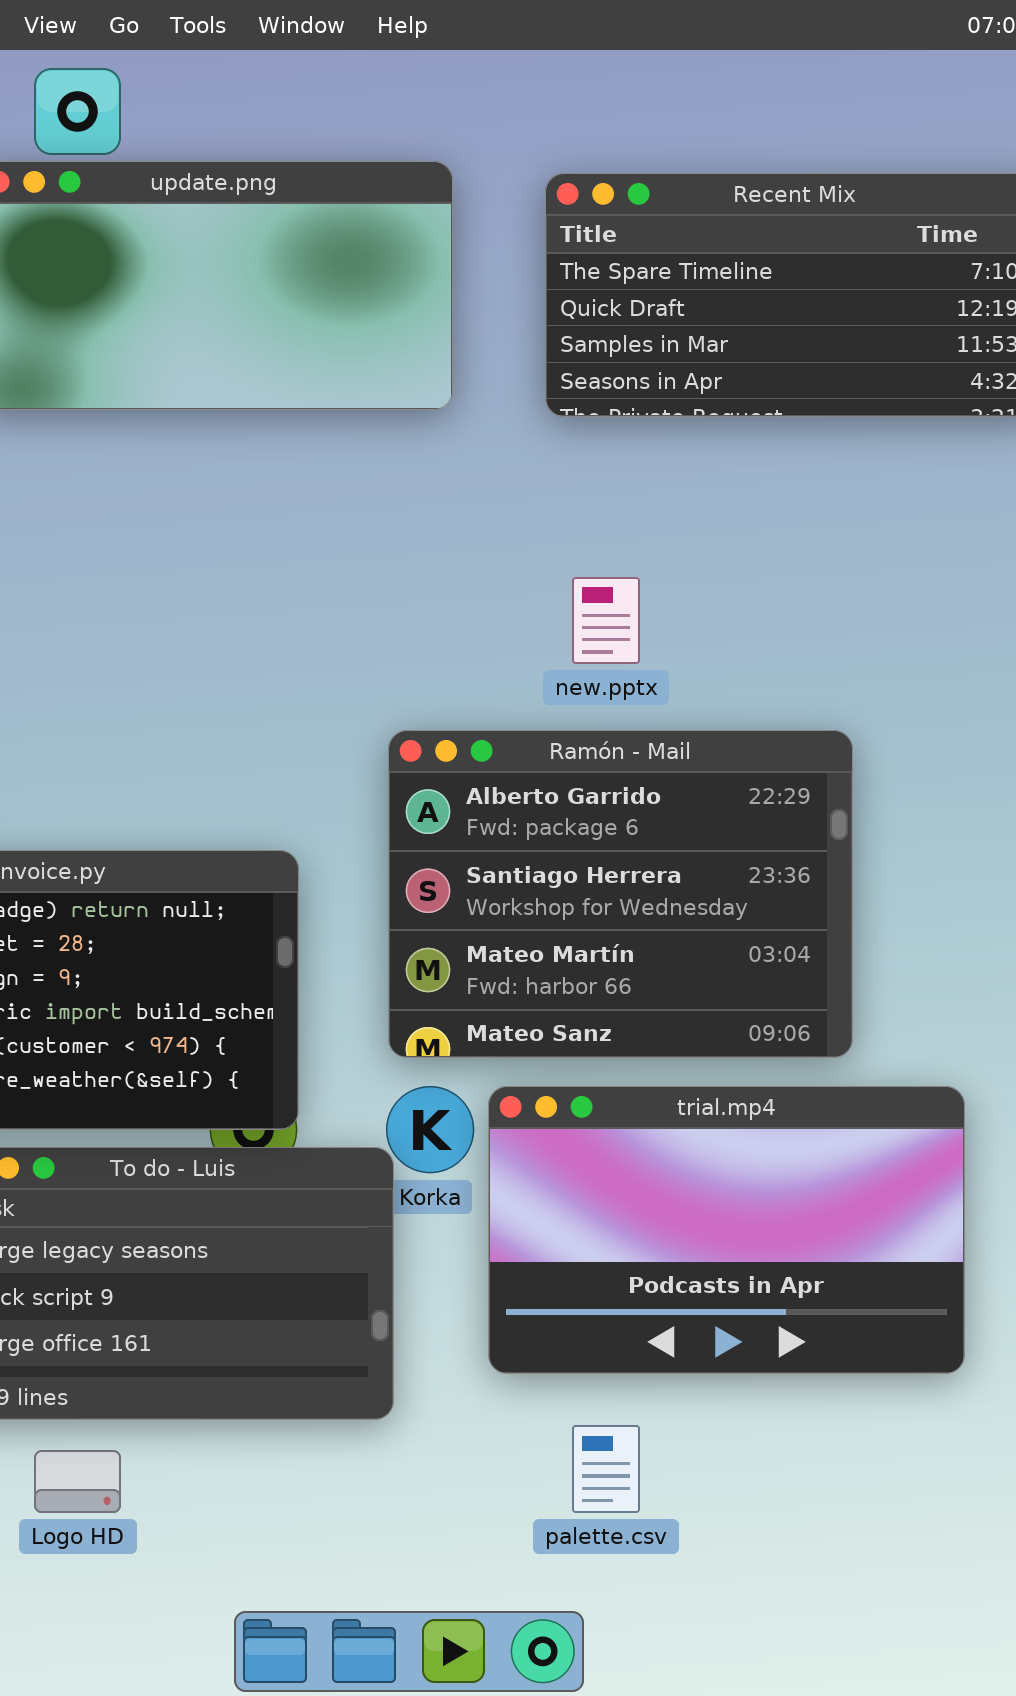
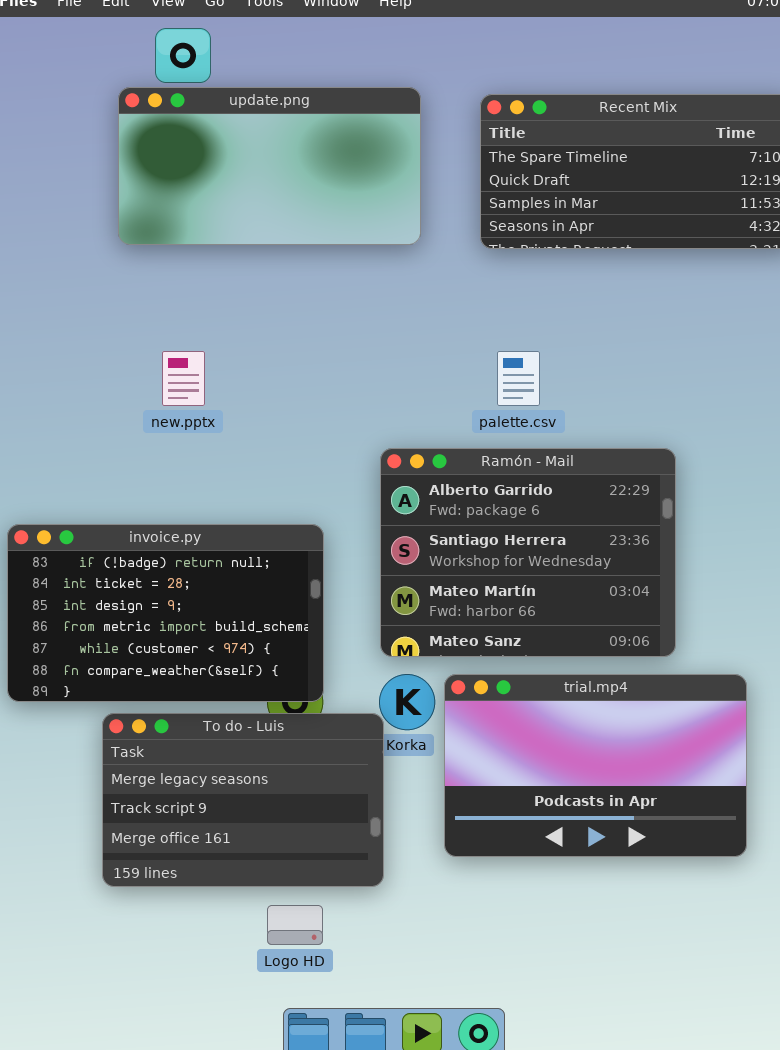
new.pptx: [572,577,640,664] -> [162,351,205,406], moved
palette.csv: [572,1425,640,1513] -> [497,351,540,406], moved
Logo HD: [34,1450,121,1513] -> [267,905,323,945], moved

